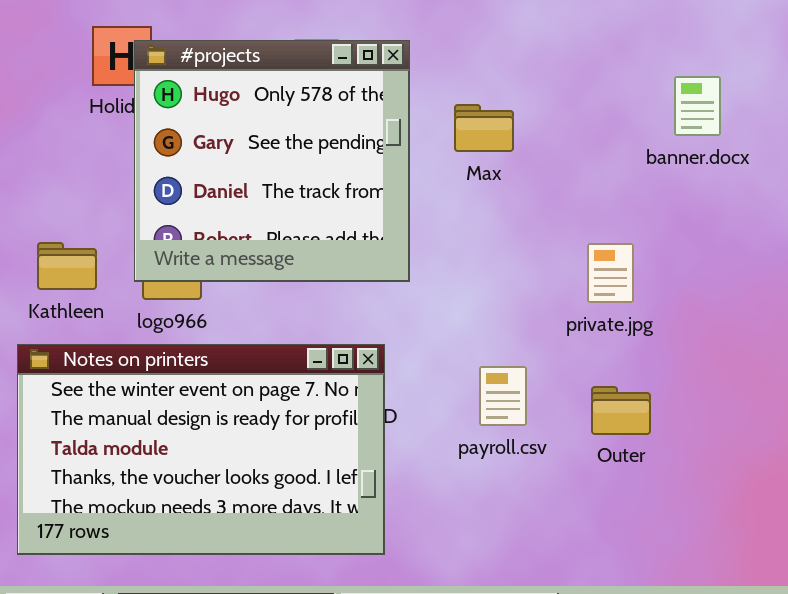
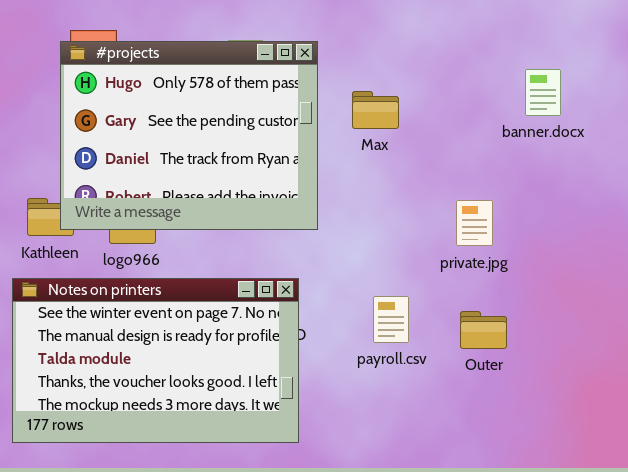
#projects: [134,40,410,282] -> [60,41,318,230], resized

